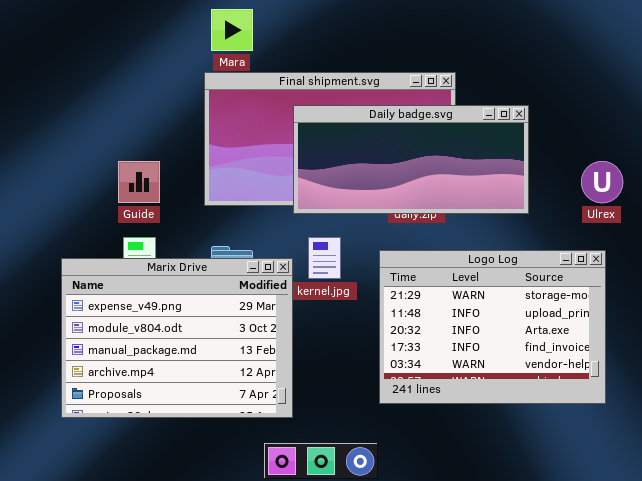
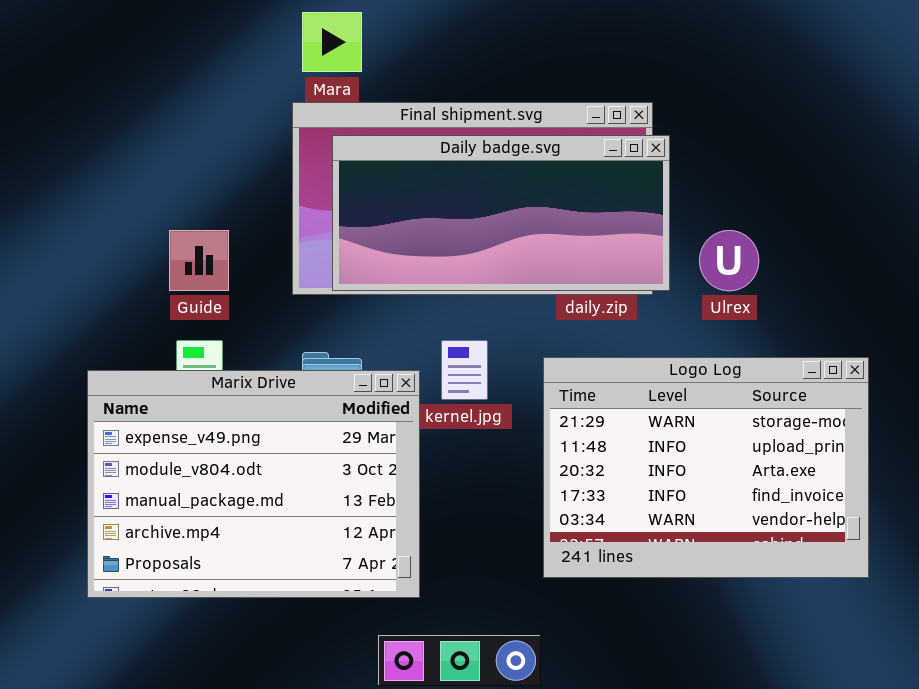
Daily badge.svg: [293,105,529,214] -> [332,135,670,291], moved
Ulrex: [581,161,623,203] -> [699,230,759,291], moved

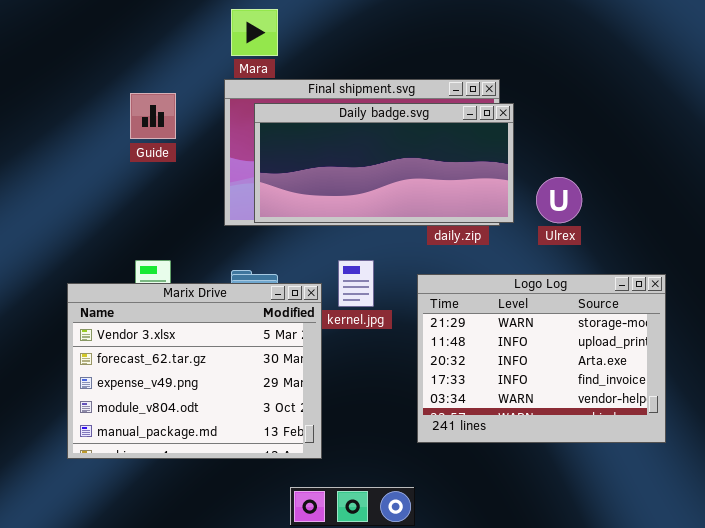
Guide: [169,230,229,291] -> [130,93,176,139], moved
Marix Drive: [87,370,420,598] -> [67,283,322,459], scrolled up 2 rows

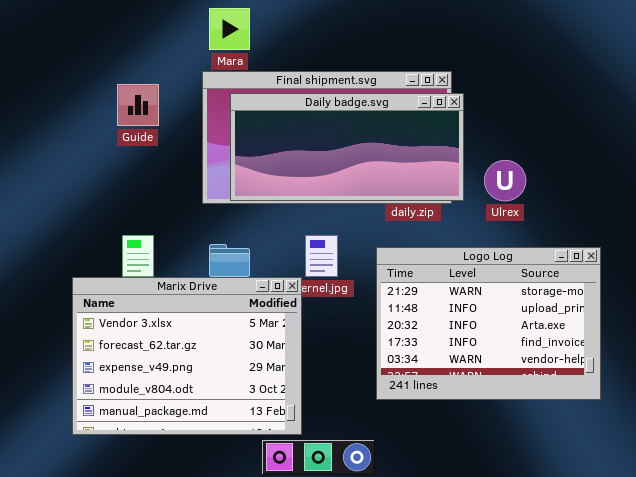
Marix Drive: [67,283,322,459] -> [72,277,302,435], moved

